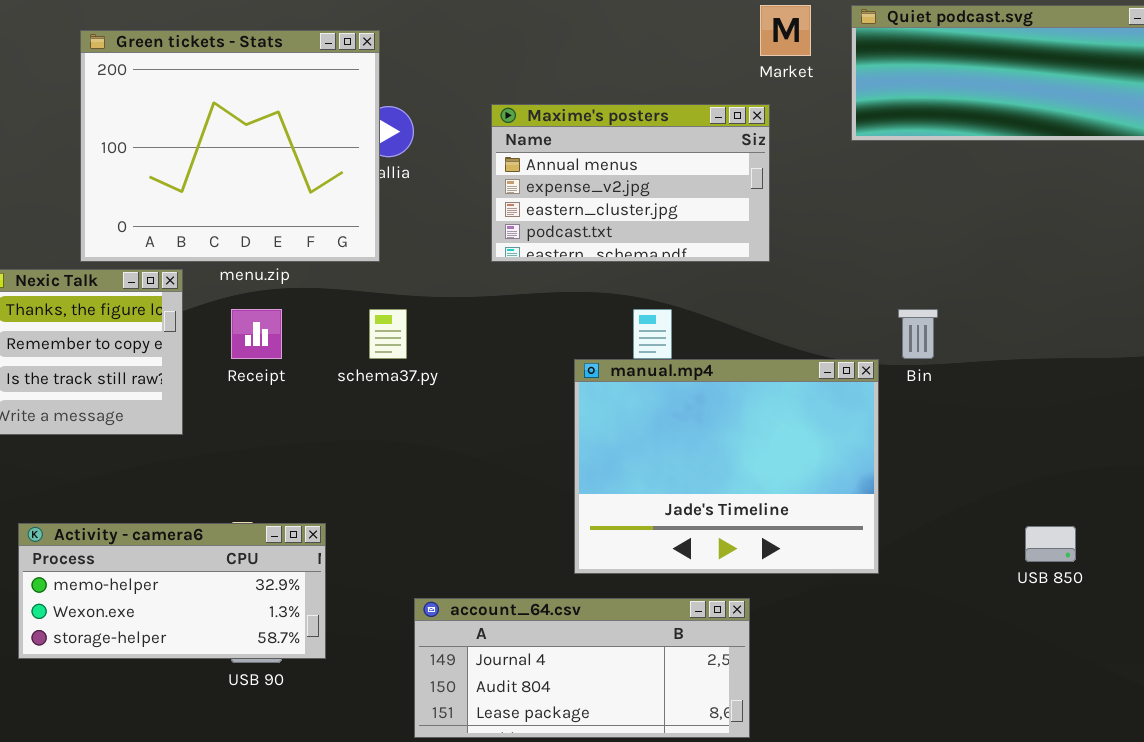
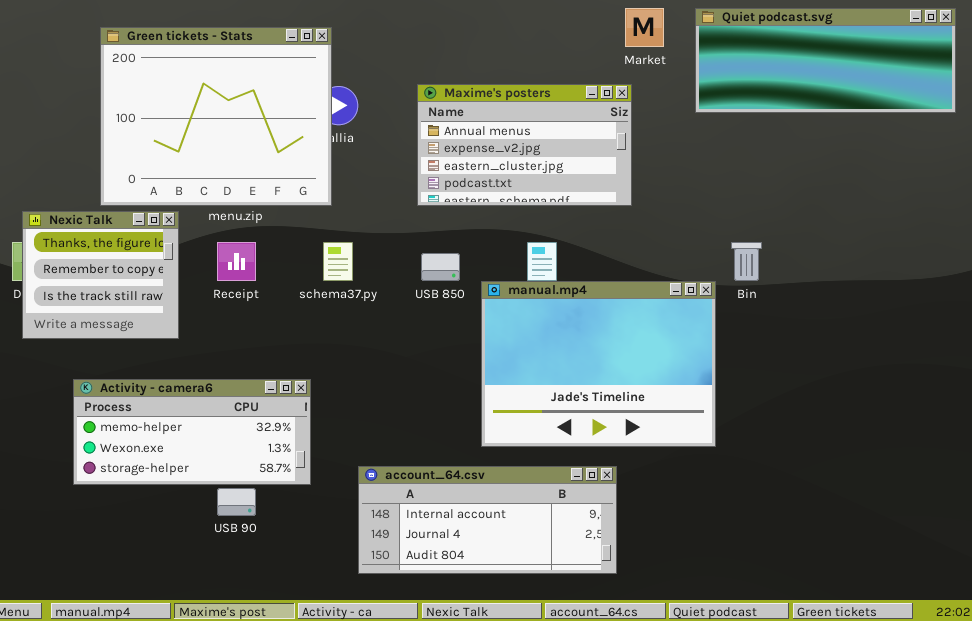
Activity - camera6: [18,523,326,659] -> [73,379,311,485], moved
USB 850: [1025,526,1076,562] -> [421,253,460,281], moved
account_64.csv: [414,598,750,738] -> [358,466,617,574], scrolled up 1 row

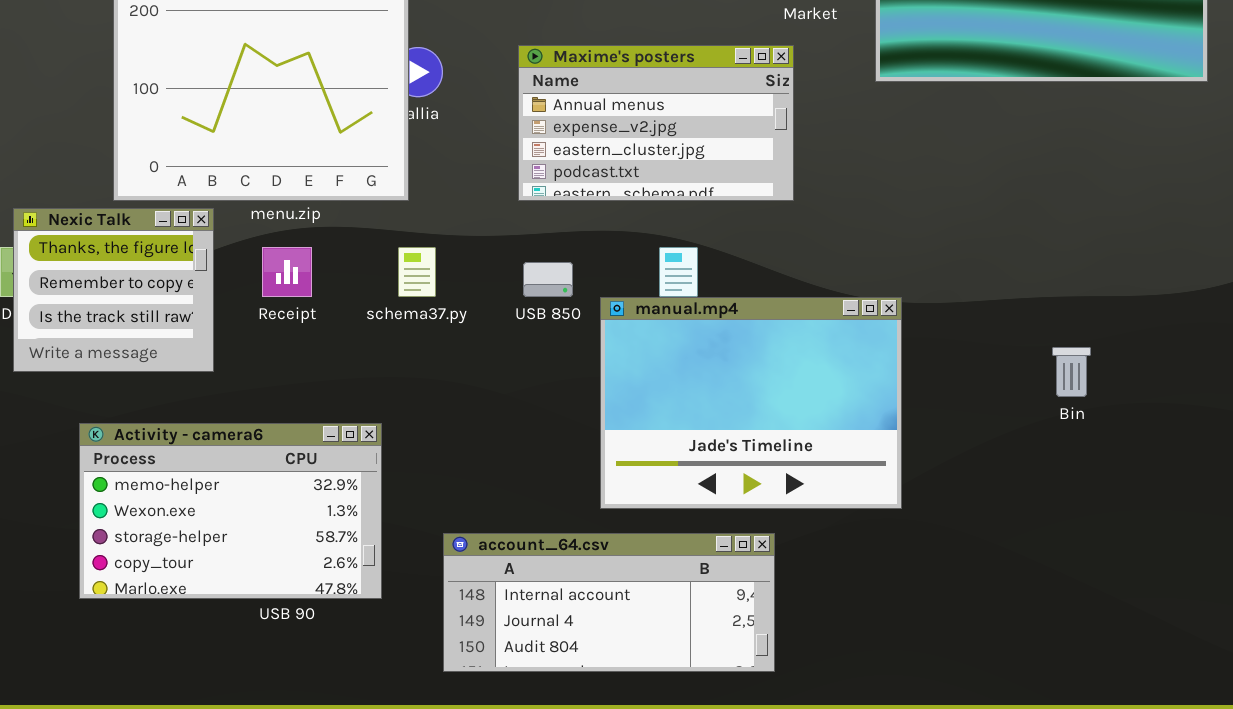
Bin: [731,242,762,281] -> [1052,347,1091,397], moved
Activity - camera6: [73,379,311,485] -> [79,423,382,599], resized

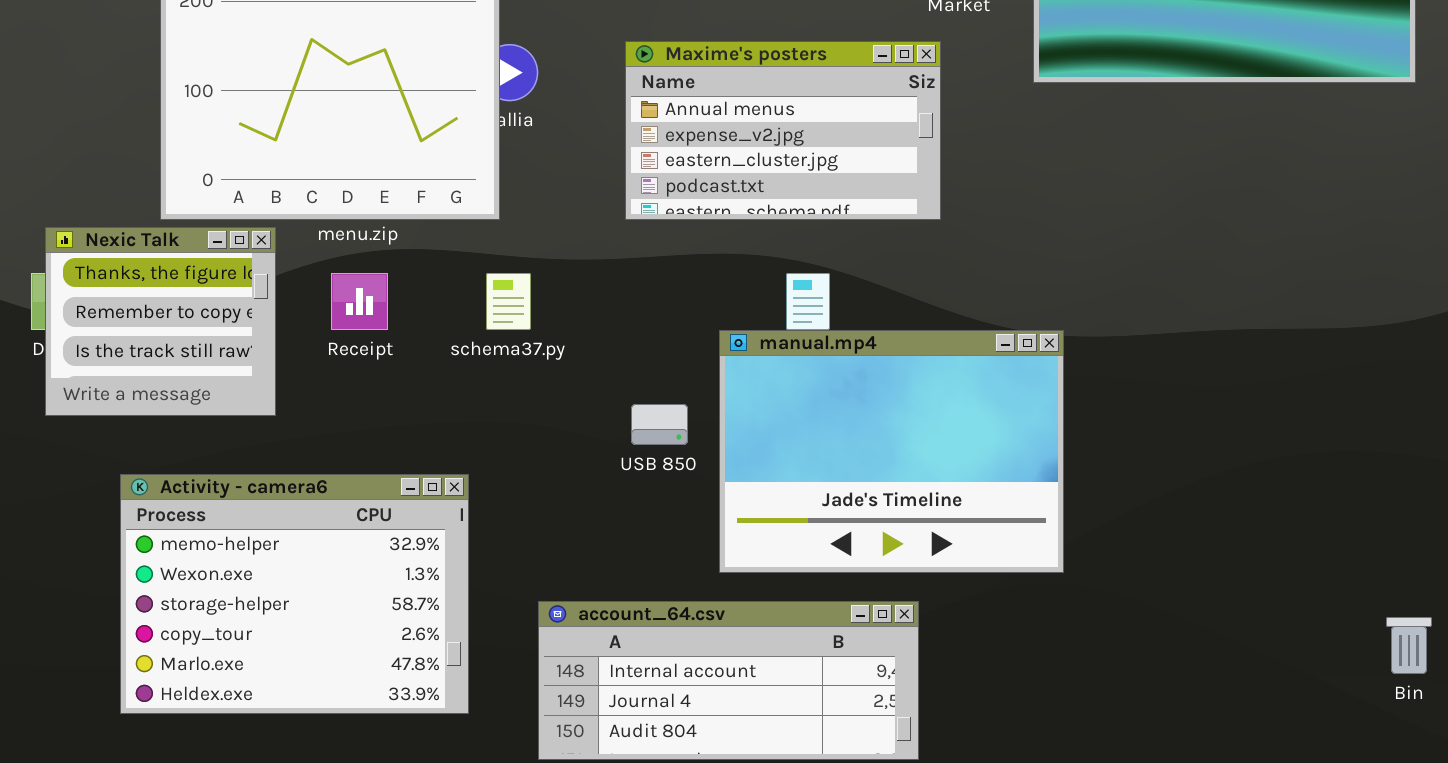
USB 850: [523,262,573,297] -> [631,404,688,445], moved
Bin: [1052,347,1091,397] -> [1386,617,1432,674], moved
Activity - camera6: [79,423,382,599] -> [120,474,469,714], resized

